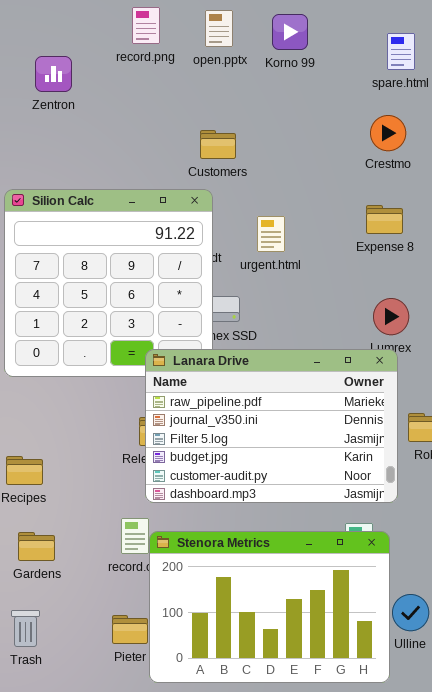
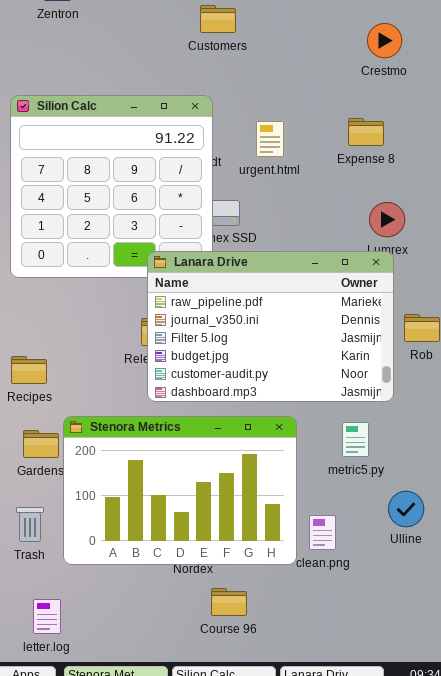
Customers: [200,130,236,159] -> [200,5,236,33], moved
Expense 8: [366,205,403,234] -> [348,118,384,146], moved
Stenora Metrics: [149,531,390,683] -> [63,416,297,565], moved

